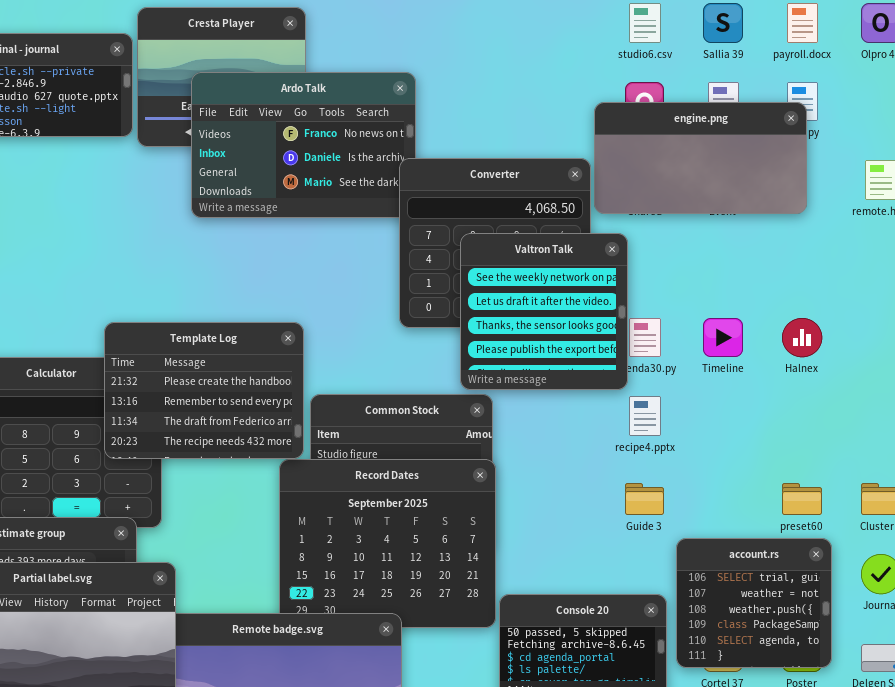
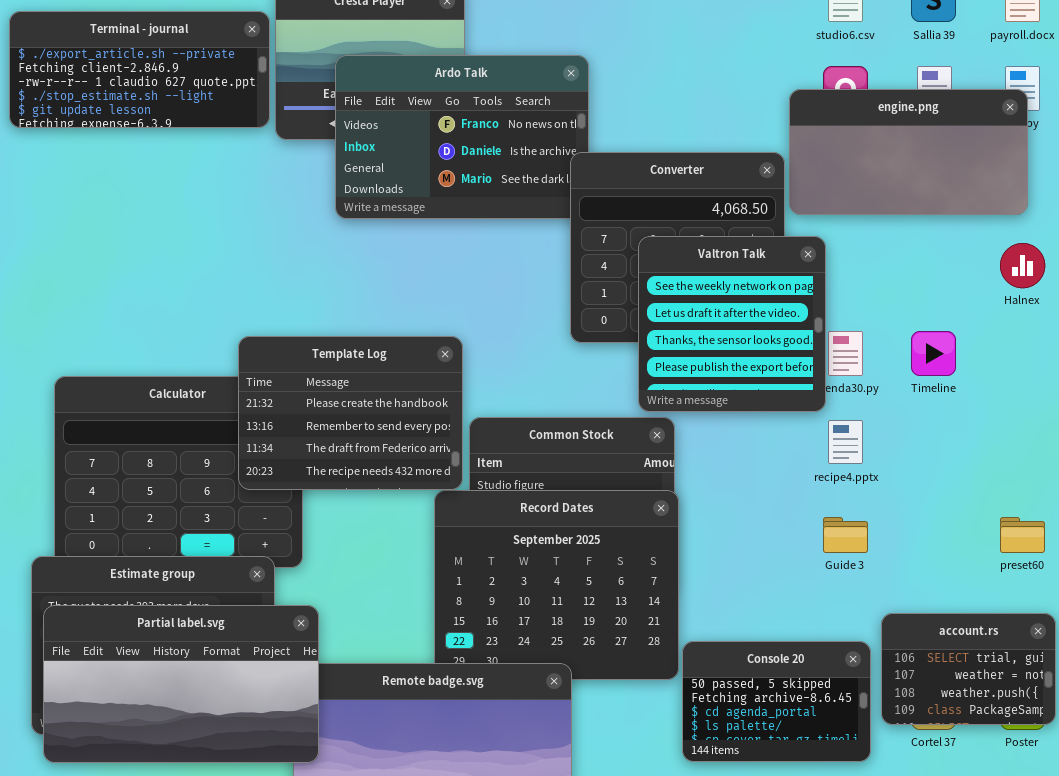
Halnex: [782,318,822,357] -> [1000,243,1045,288], moved
account.rs: [676,538,832,668] -> [881,613,1056,725], resized

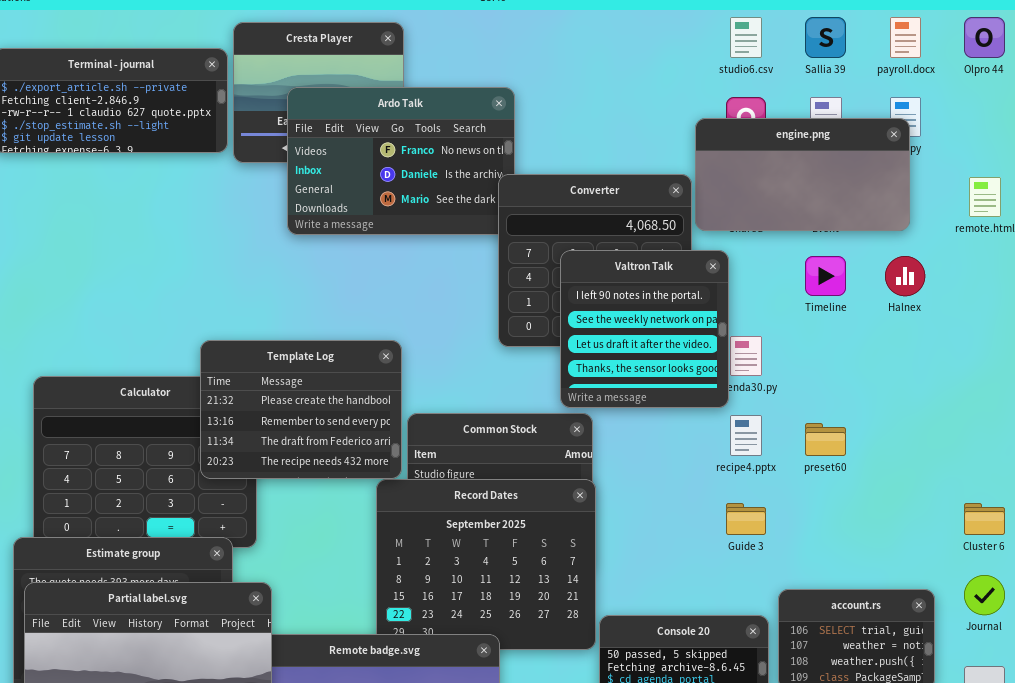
Valtron Talk: [638,236,826,412] -> [560,250,729,408], scrolled up 1 row
Timeline: [911,331,956,376] -> [805,256,846,296], moved
preset60: [1000,517,1045,553] -> [805,423,846,456], moved

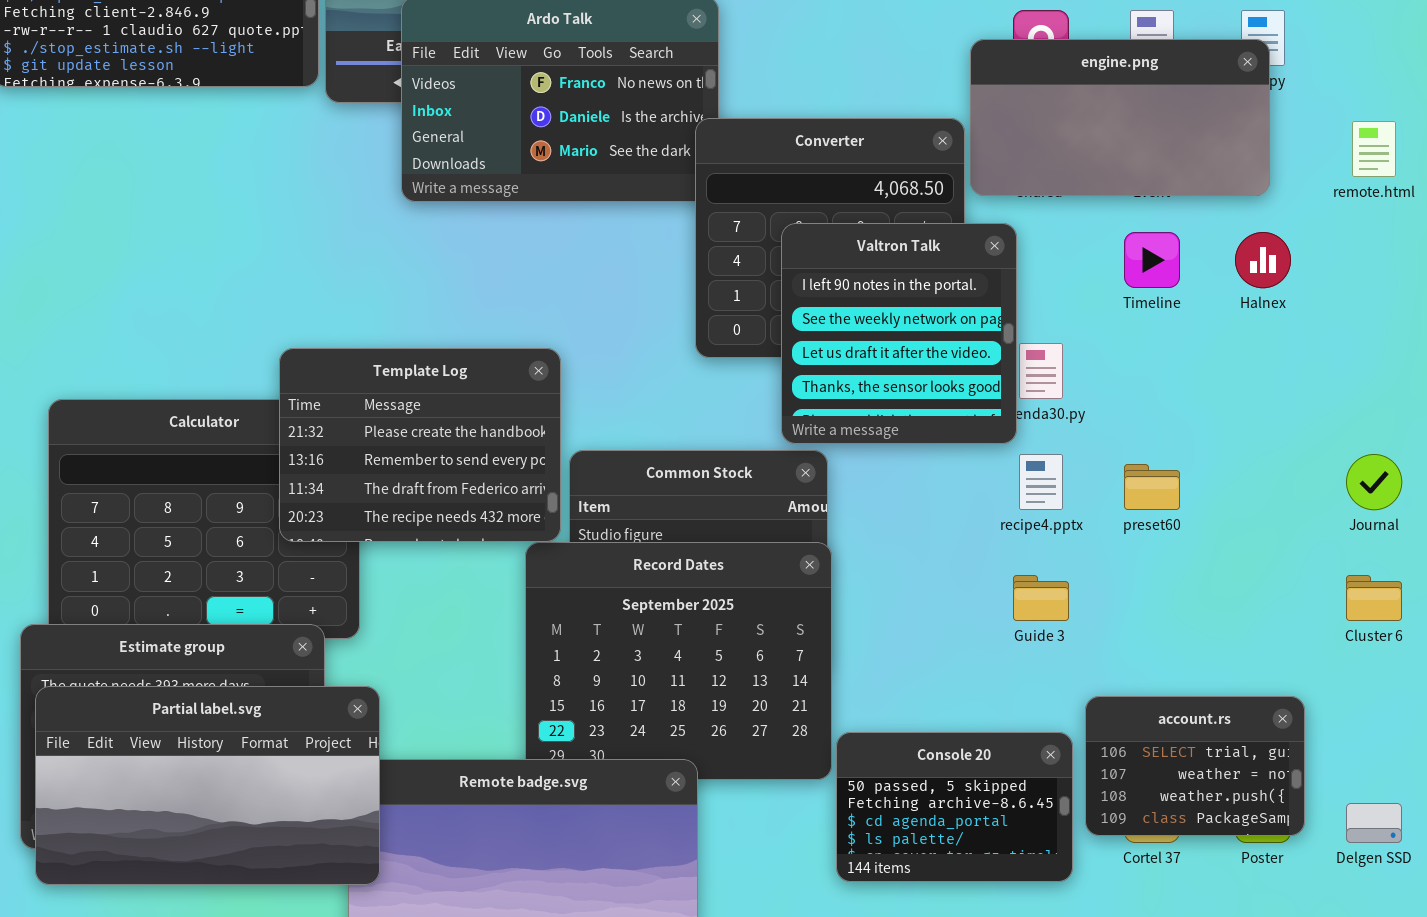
Journal: [964,575,1005,615] -> [1346,454,1402,510], moved

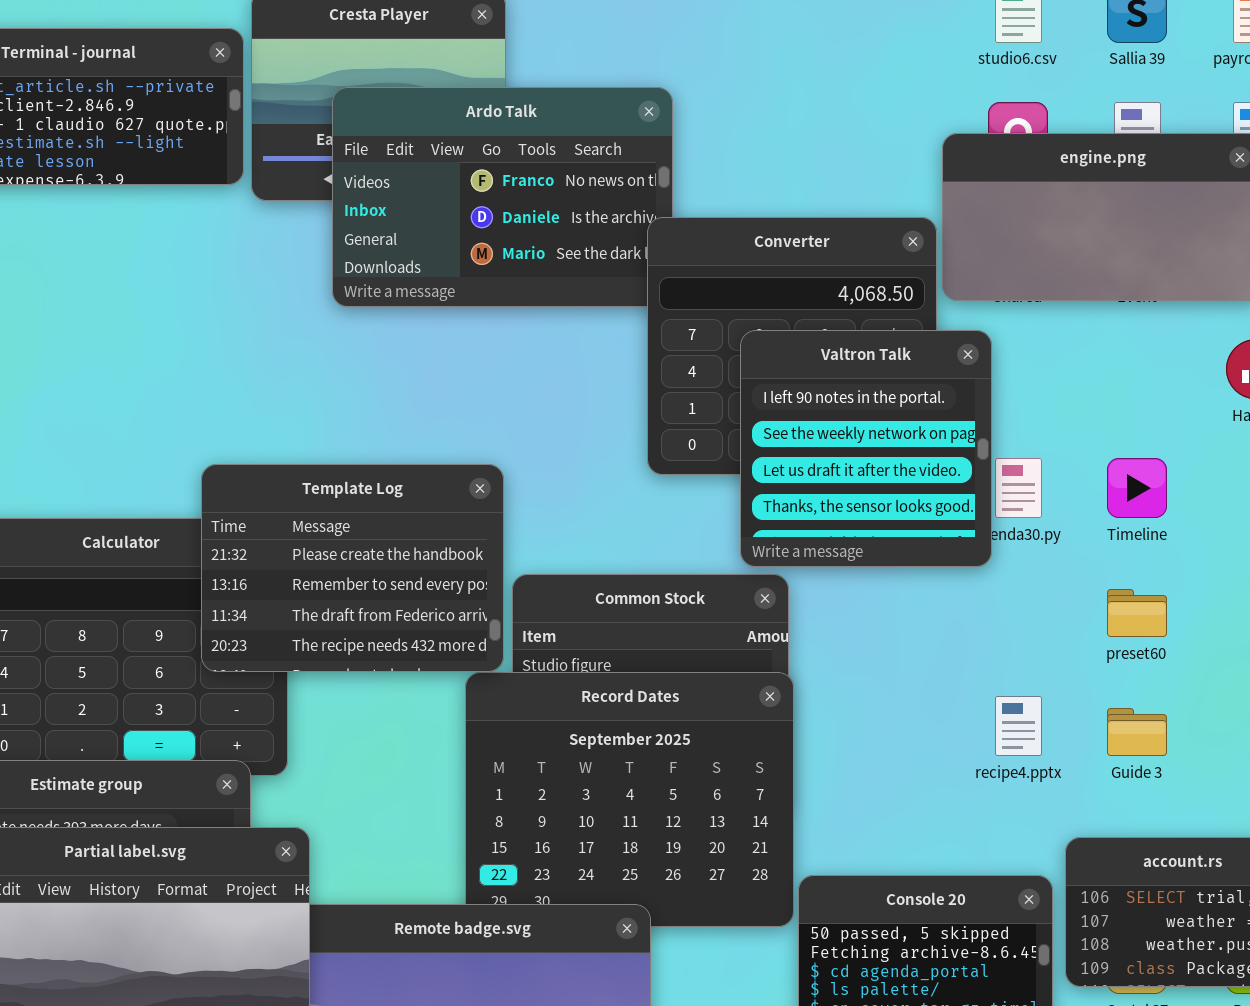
Timeline: [1124,232,1180,288] -> [1107,458,1167,518], moved
recipe4.pptx: [1019,454,1063,510] -> [995,696,1042,756], moved
Guide 3: [1013,575,1069,621] -> [1107,708,1167,756], moved

